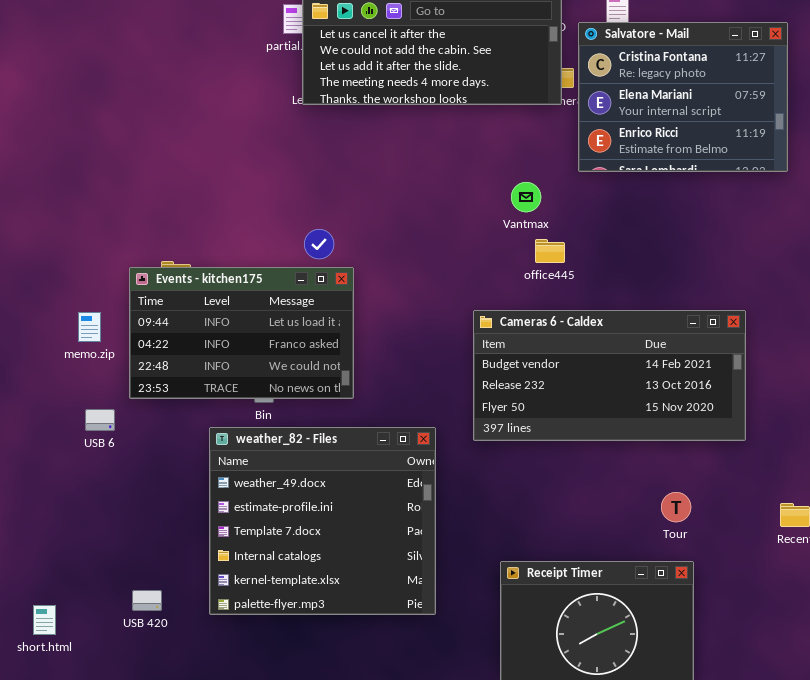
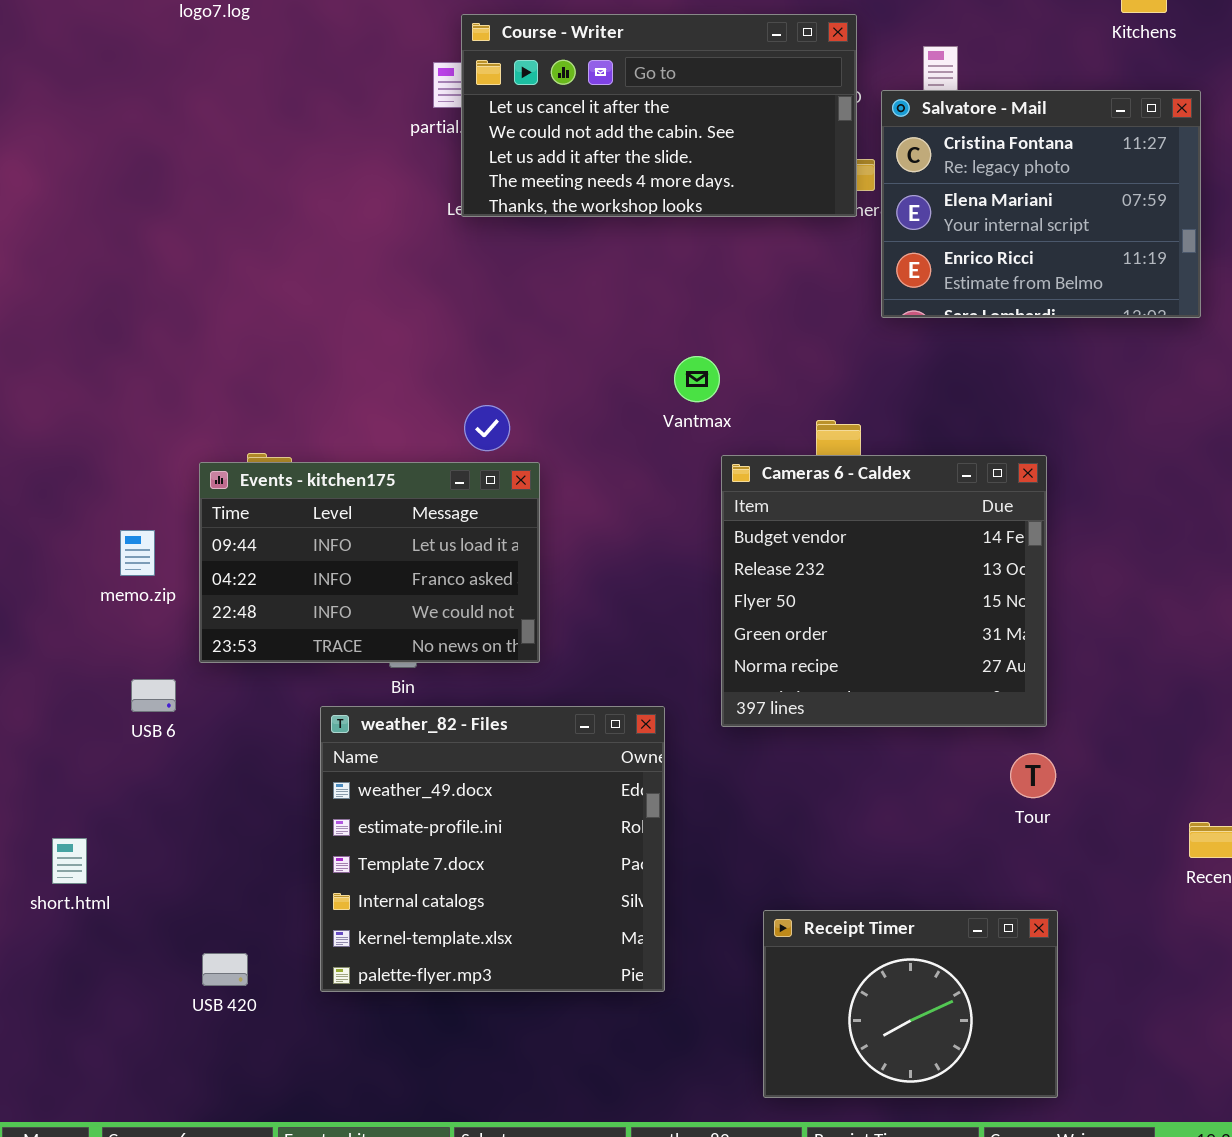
Vantmax: [511,182,541,212] -> [674,356,720,402], moved
Cameras 6 - Caldex: [473,310,746,441] -> [721,455,1047,727], resized
Tour: [661,492,691,522] -> [1010,753,1056,798], moved
short.html: [33,605,56,635] -> [52,838,87,884], moved

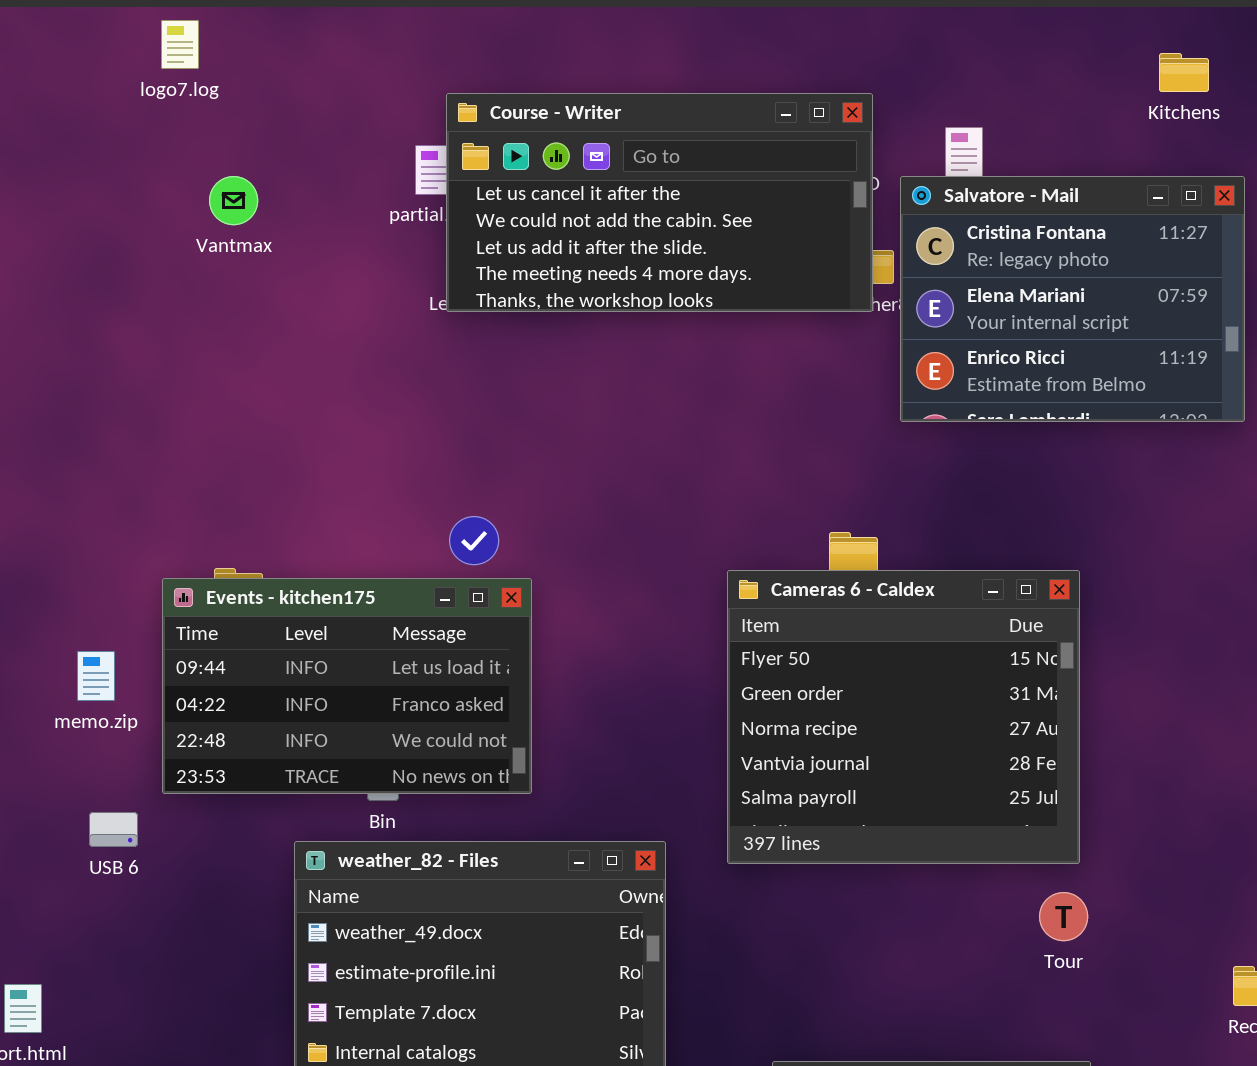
Vantmax: [674,356,720,402] -> [209,176,258,225], moved
Cameras 6 - Caldex: [721,455,1047,727] -> [727,570,1080,864], scrolled down 2 rows

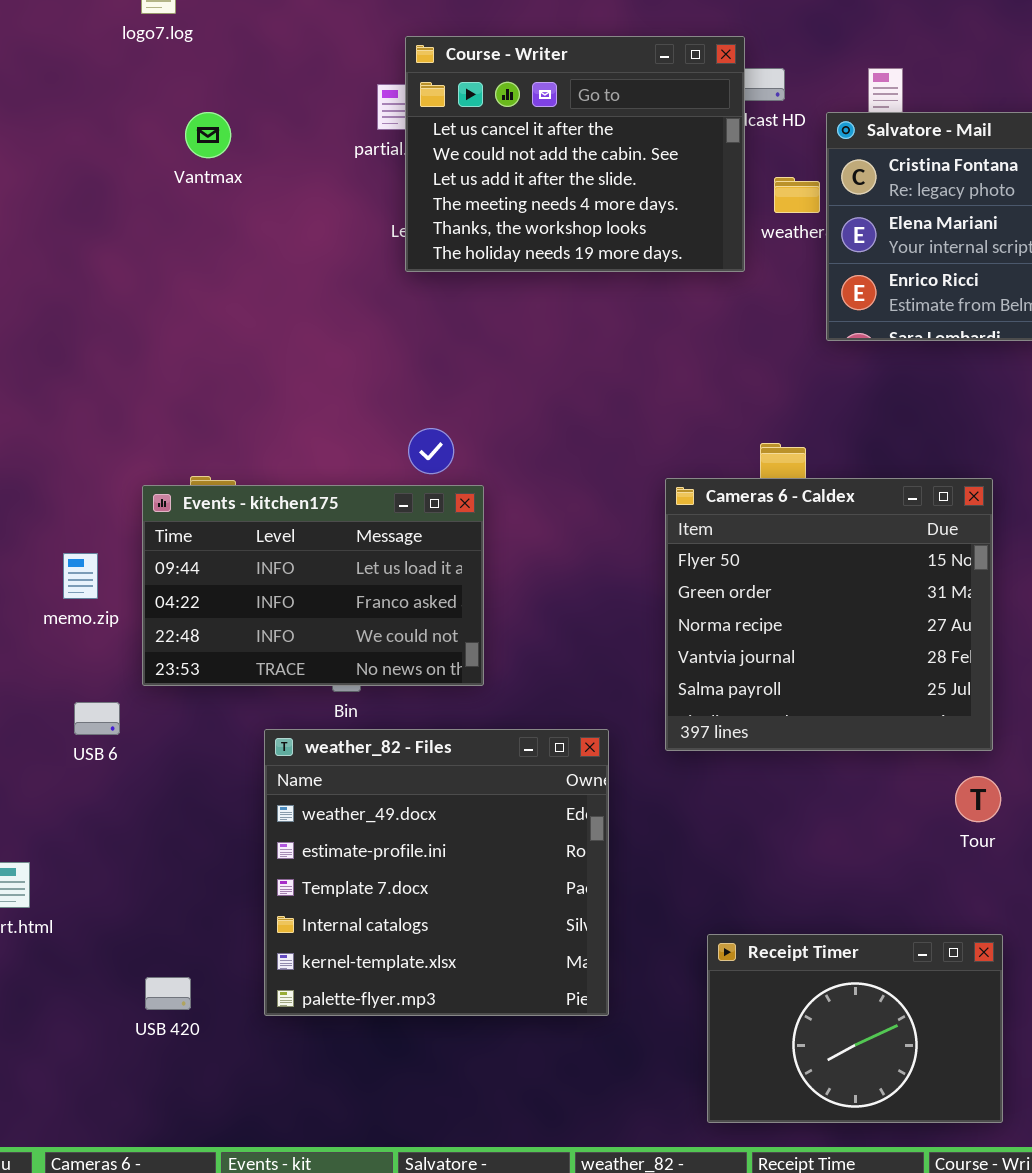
Course - Writer: [446,93,873,312] -> [405,36,745,272], resized

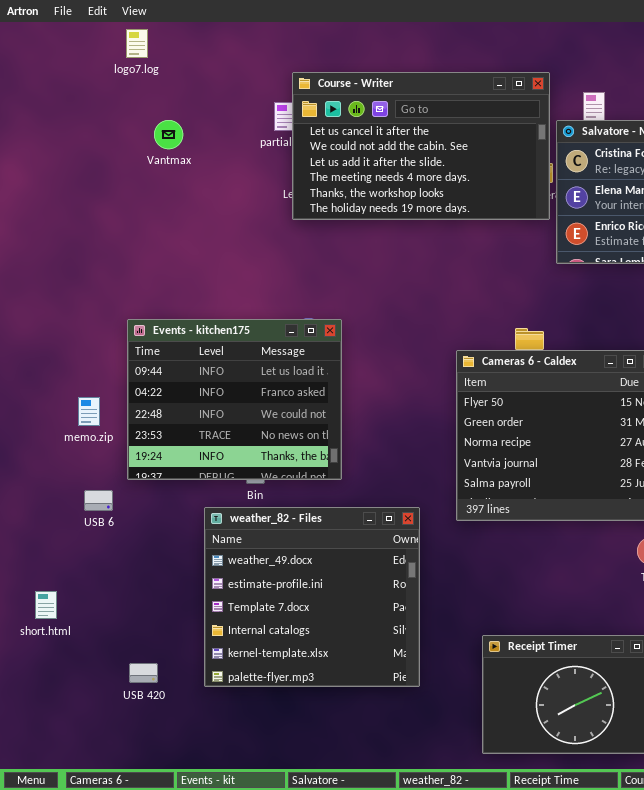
Course - Writer: [405,36,745,272] -> [292,72,550,220], resized
Events - kitchen175: [142,485,484,686] -> [127,319,342,480], resized

